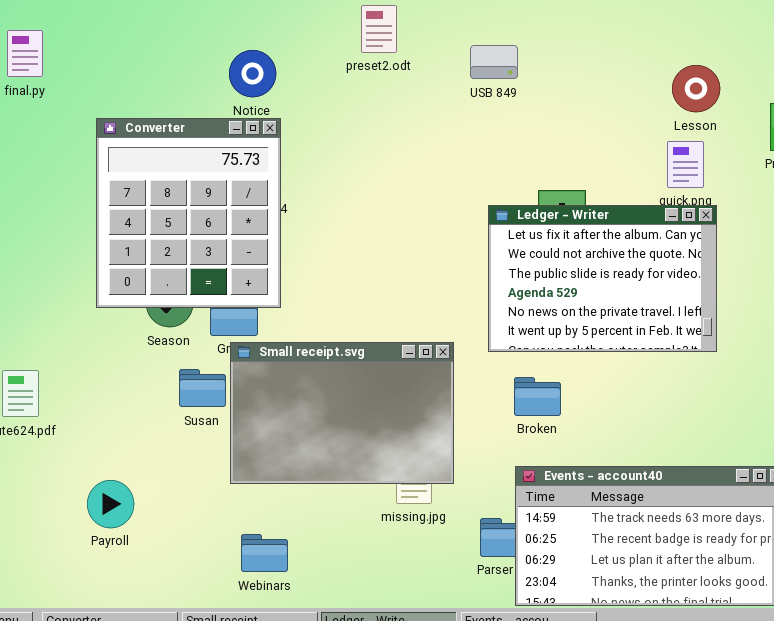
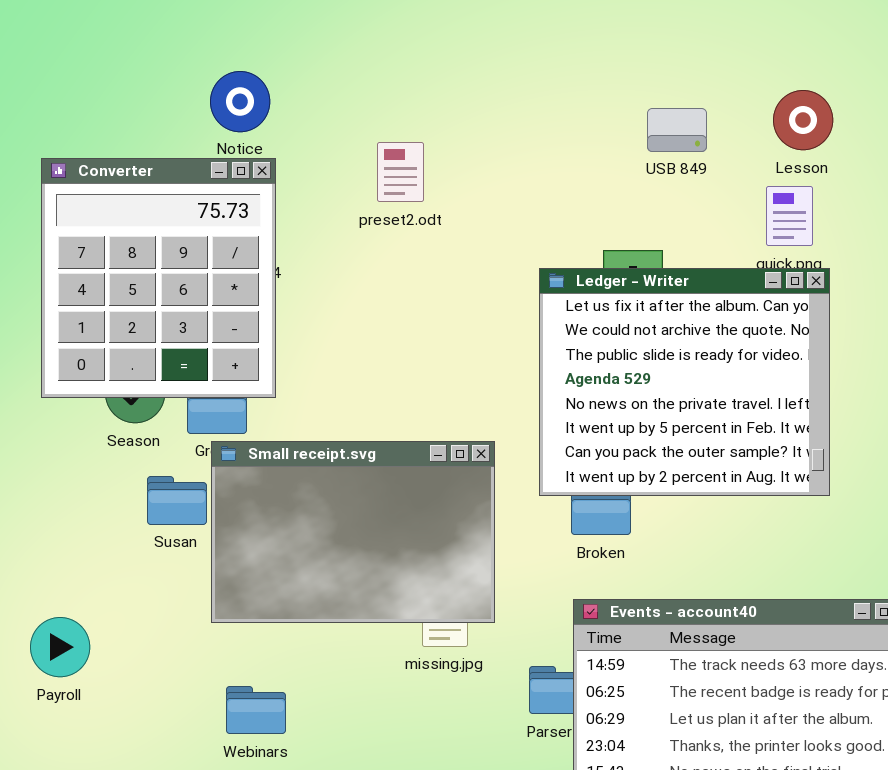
preset2.odt: [361,5,397,53] -> [377,142,424,202], moved
USB 849: [470,45,518,79] -> [647,108,707,152], moved
Ledger - Writer: [488,205,717,352] -> [539,268,830,496], resized

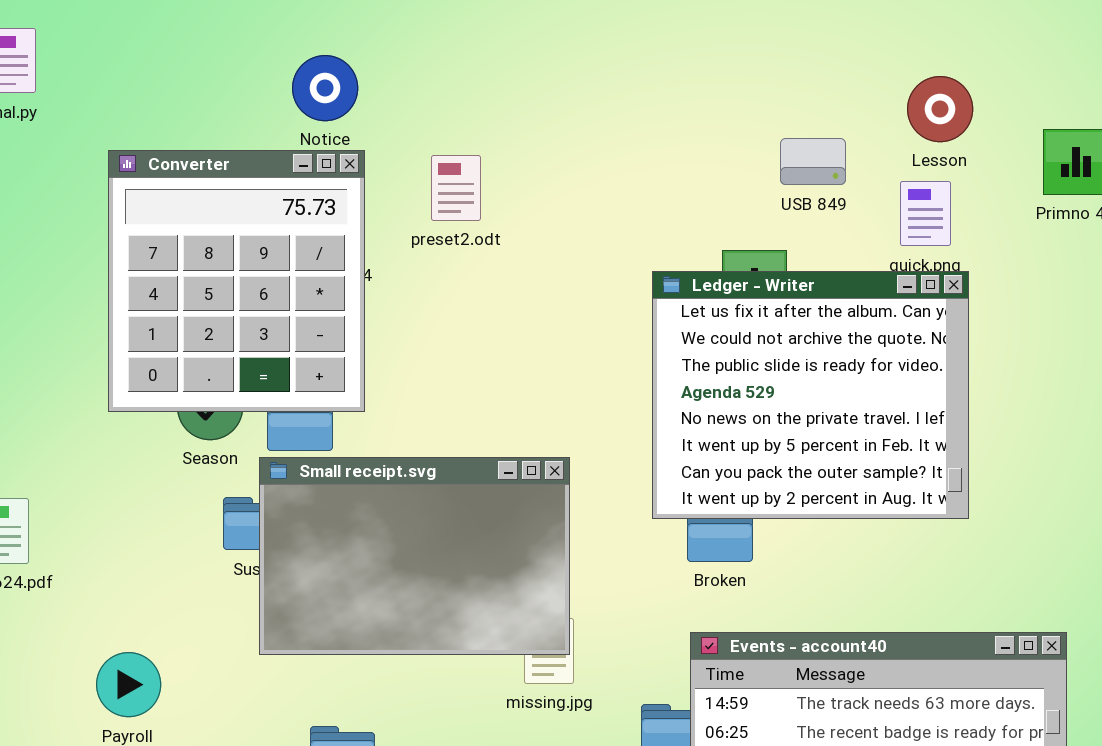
USB 849: [647,108,707,152] -> [780,138,846,185], moved
preset2.odt: [377,142,424,202] -> [431,155,481,221], moved
Small receipt.svg: [211,441,495,623] -> [259,457,570,655], moved

